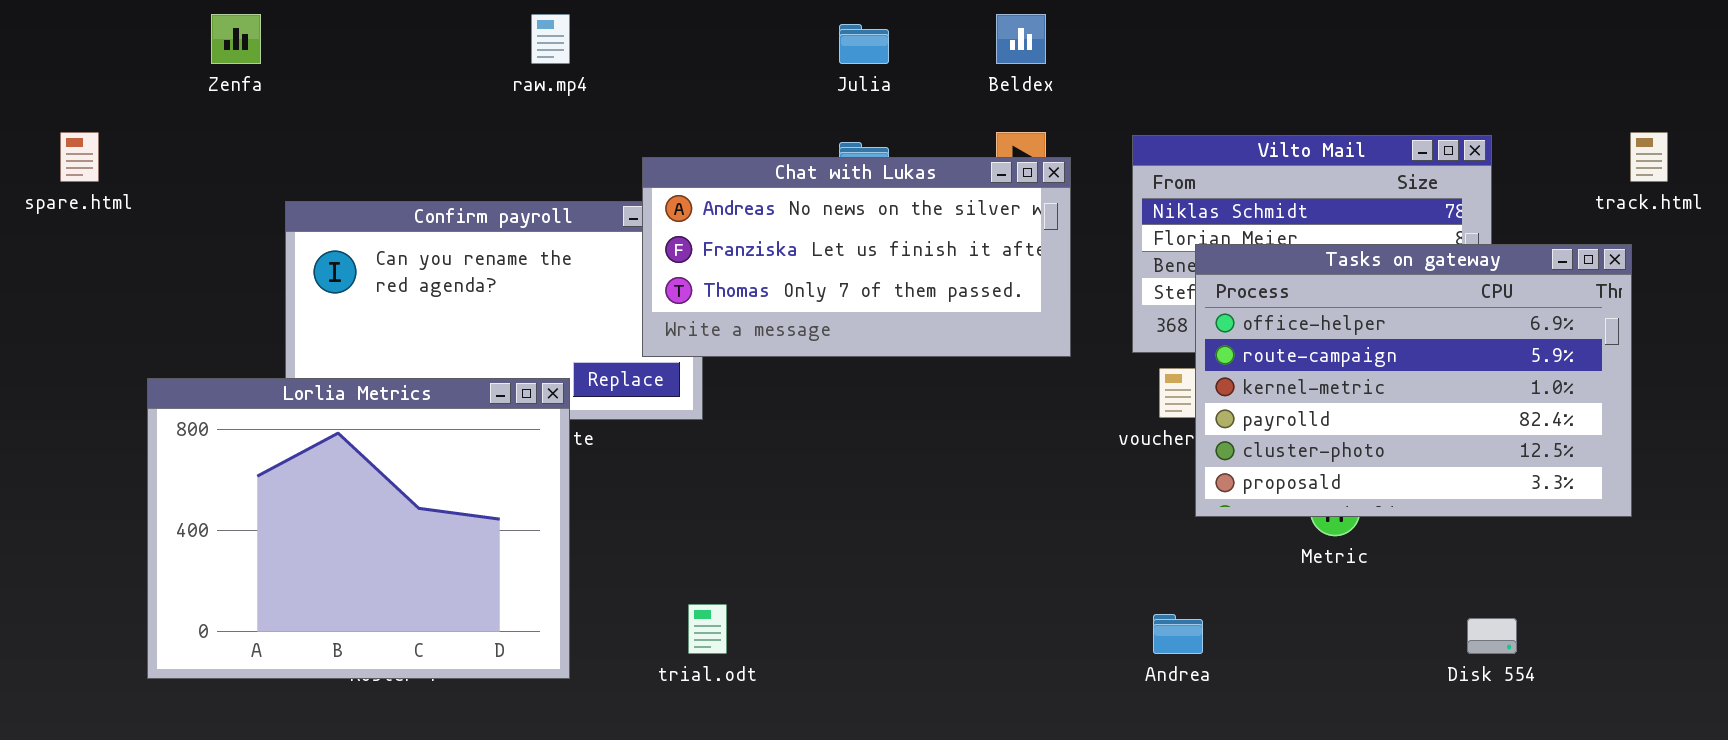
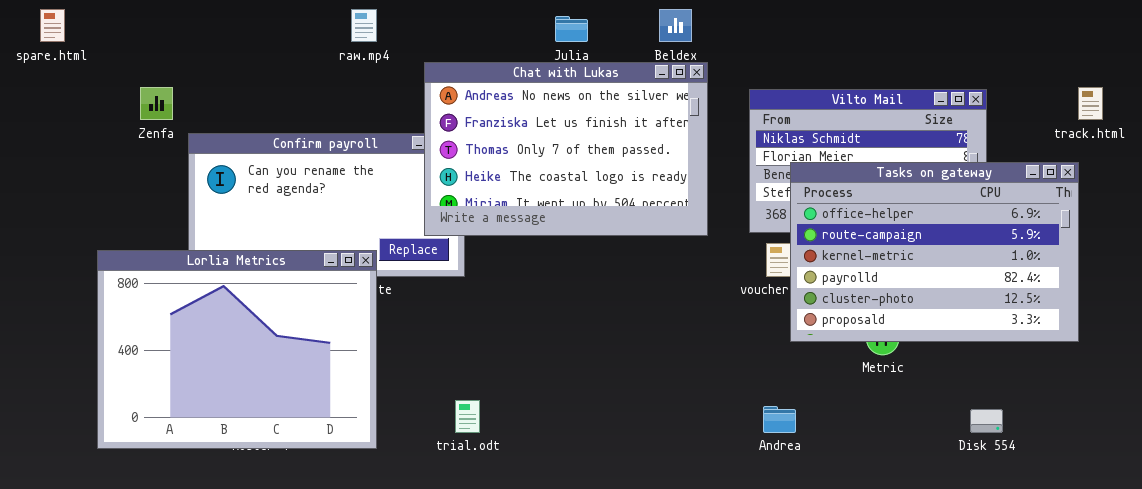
Zenfa: [211,14,261,64] -> [140,87,173,120], moved
spare.html: [60,132,99,182] -> [40,9,65,42], moved
Chat with Lukas: [642,157,1071,357] -> [424,62,708,236], resized

